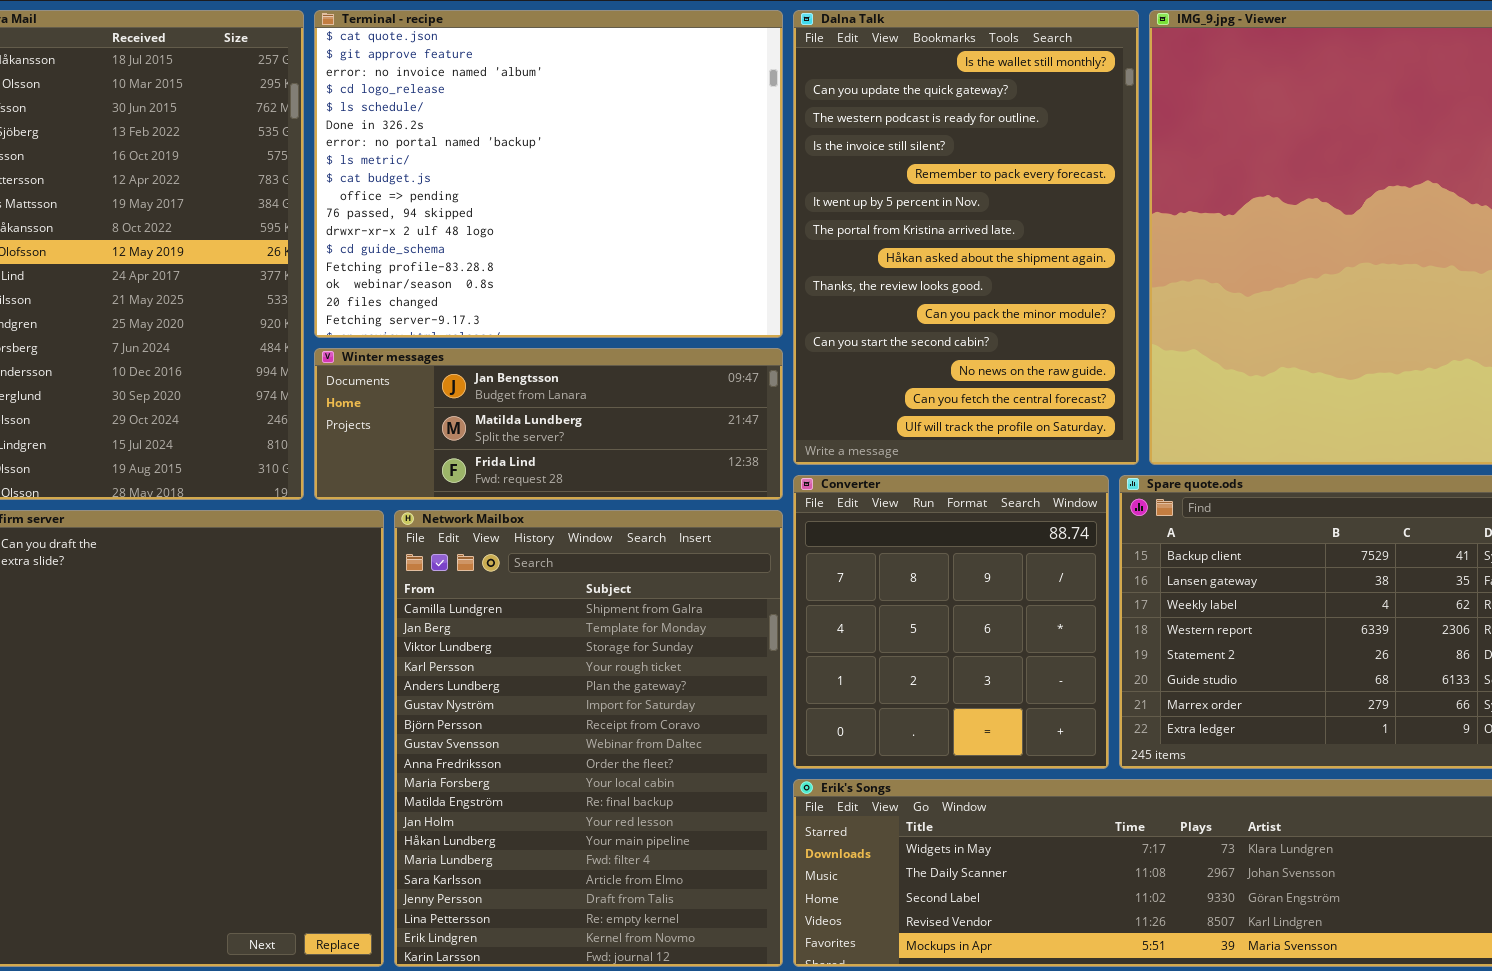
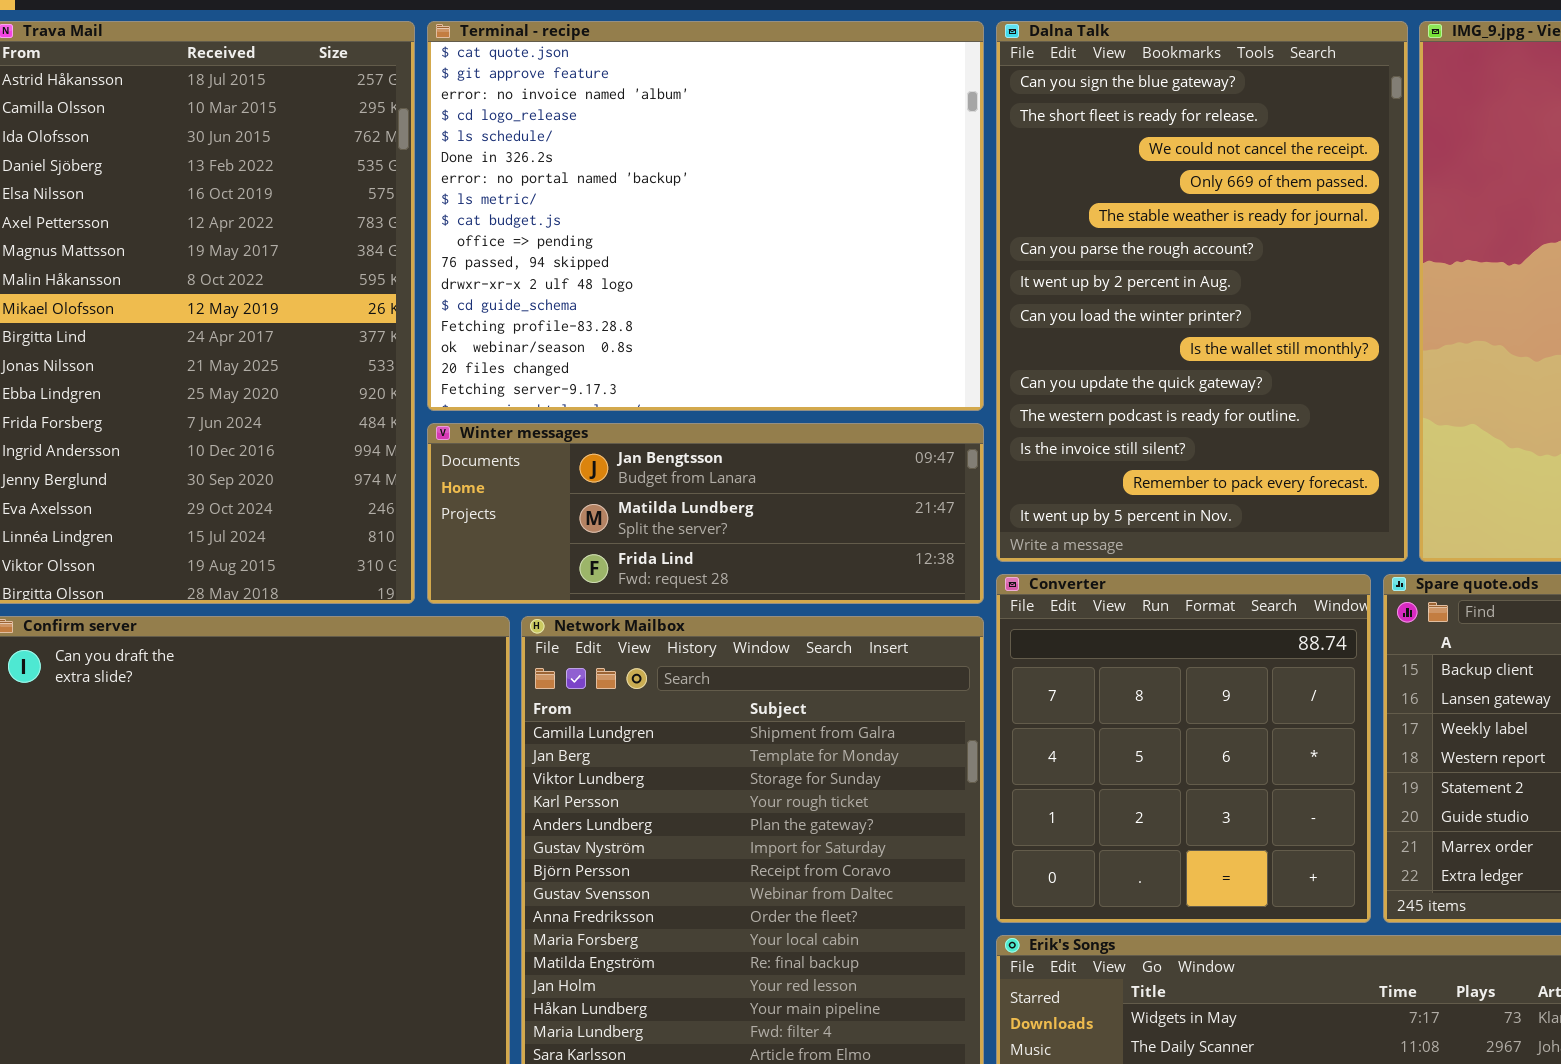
Dalna Talk: [793,10,1139,465] -> [996,21,1408,562], scrolled up 8 rows

